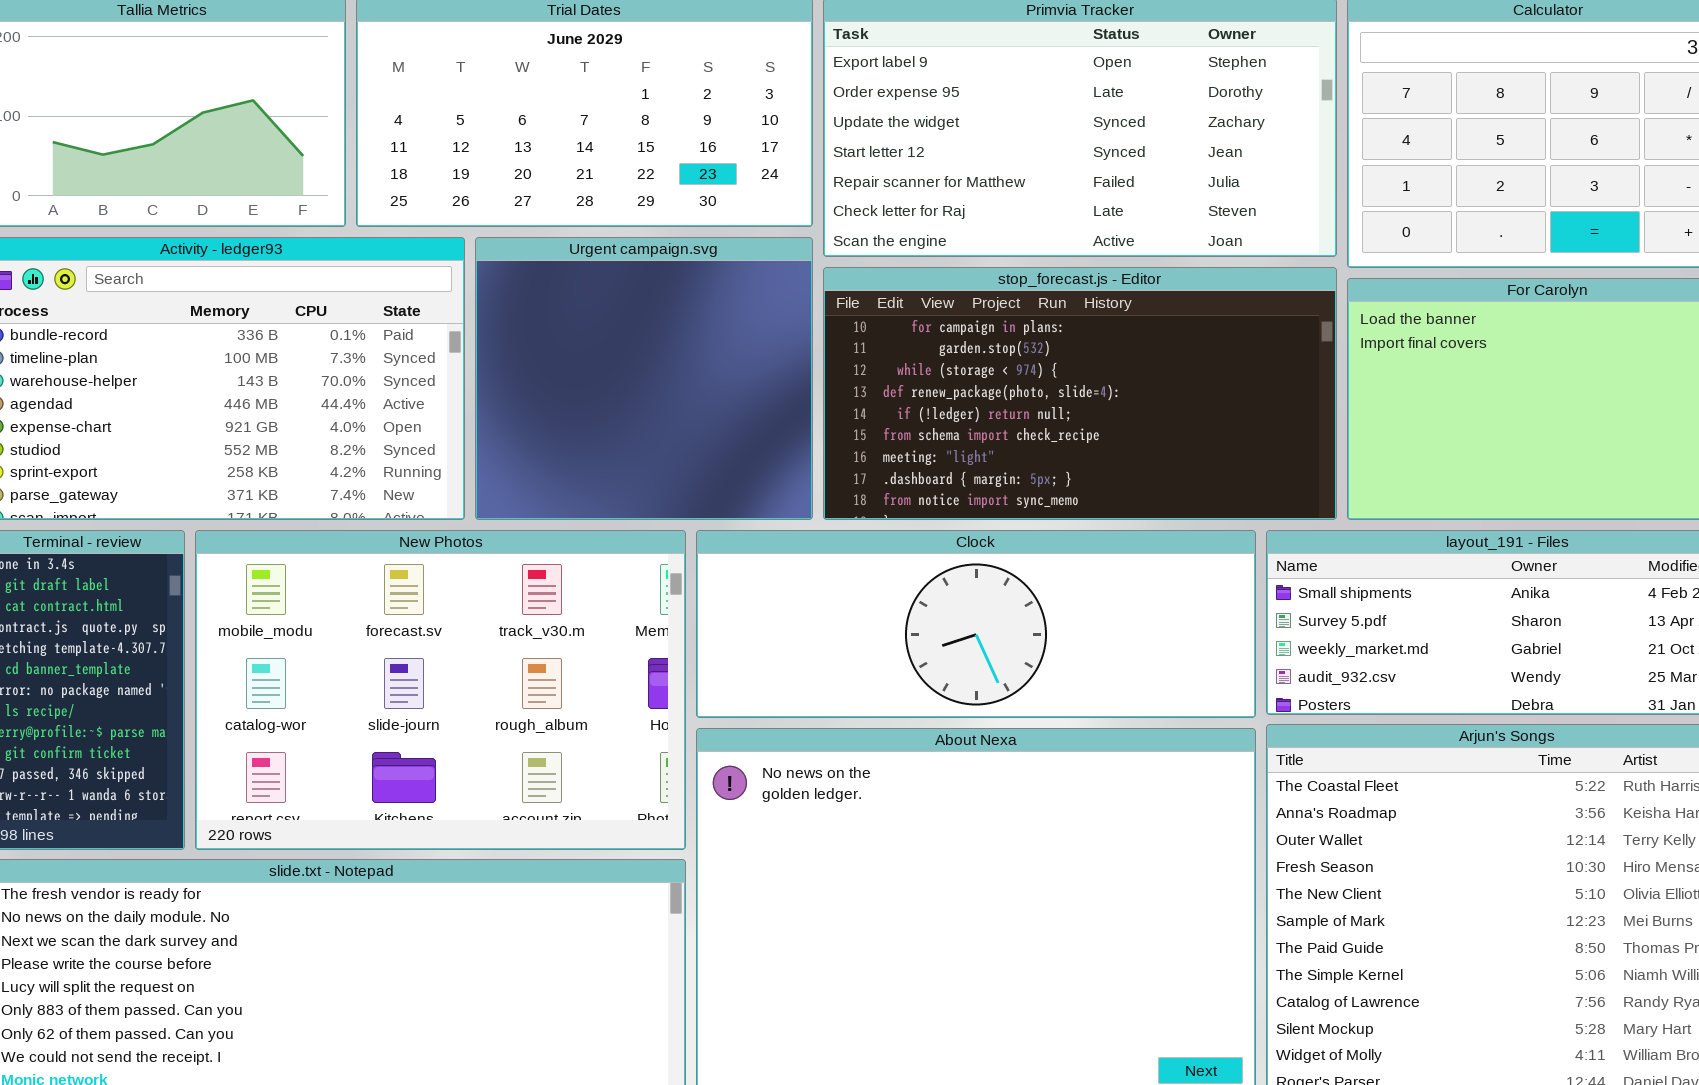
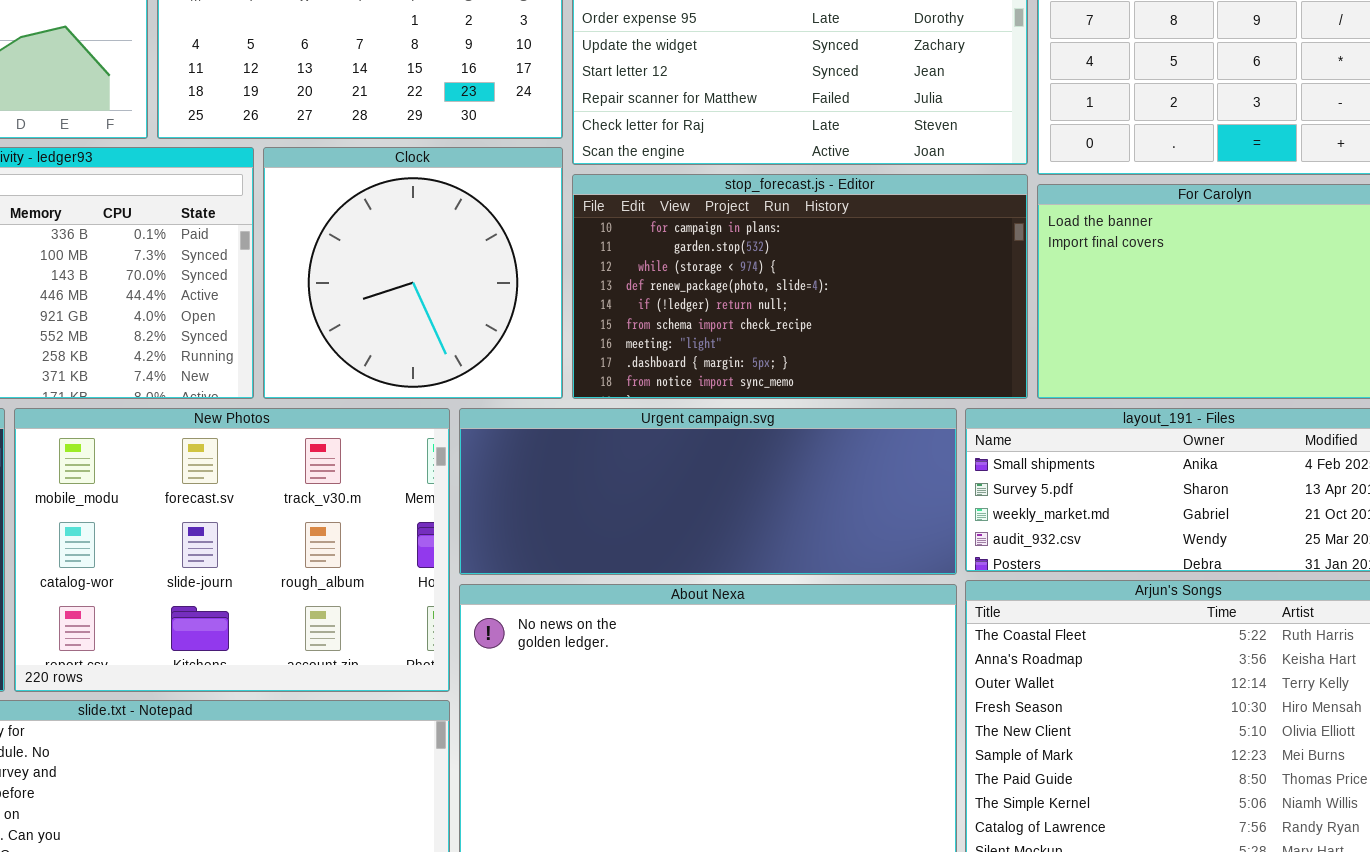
Urgent campaign.svg: [475,237,813,520] -> [459,408,957,575], moved, resized
Clock: [696,530,1256,718] -> [263,147,563,399], moved, resized

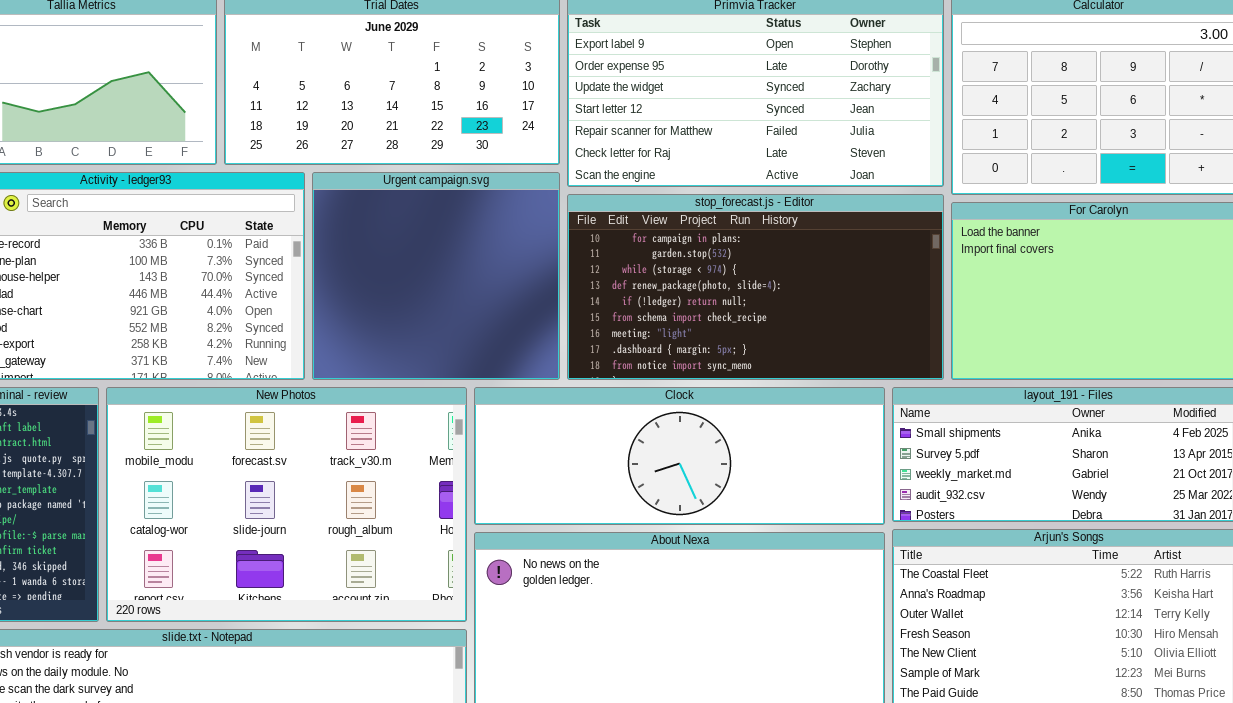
Clock: [263,147,563,399] -> [474,387,885,525], moved, resized
Urgent campaign.svg: [459,408,957,575] -> [312,172,560,380], moved, resized

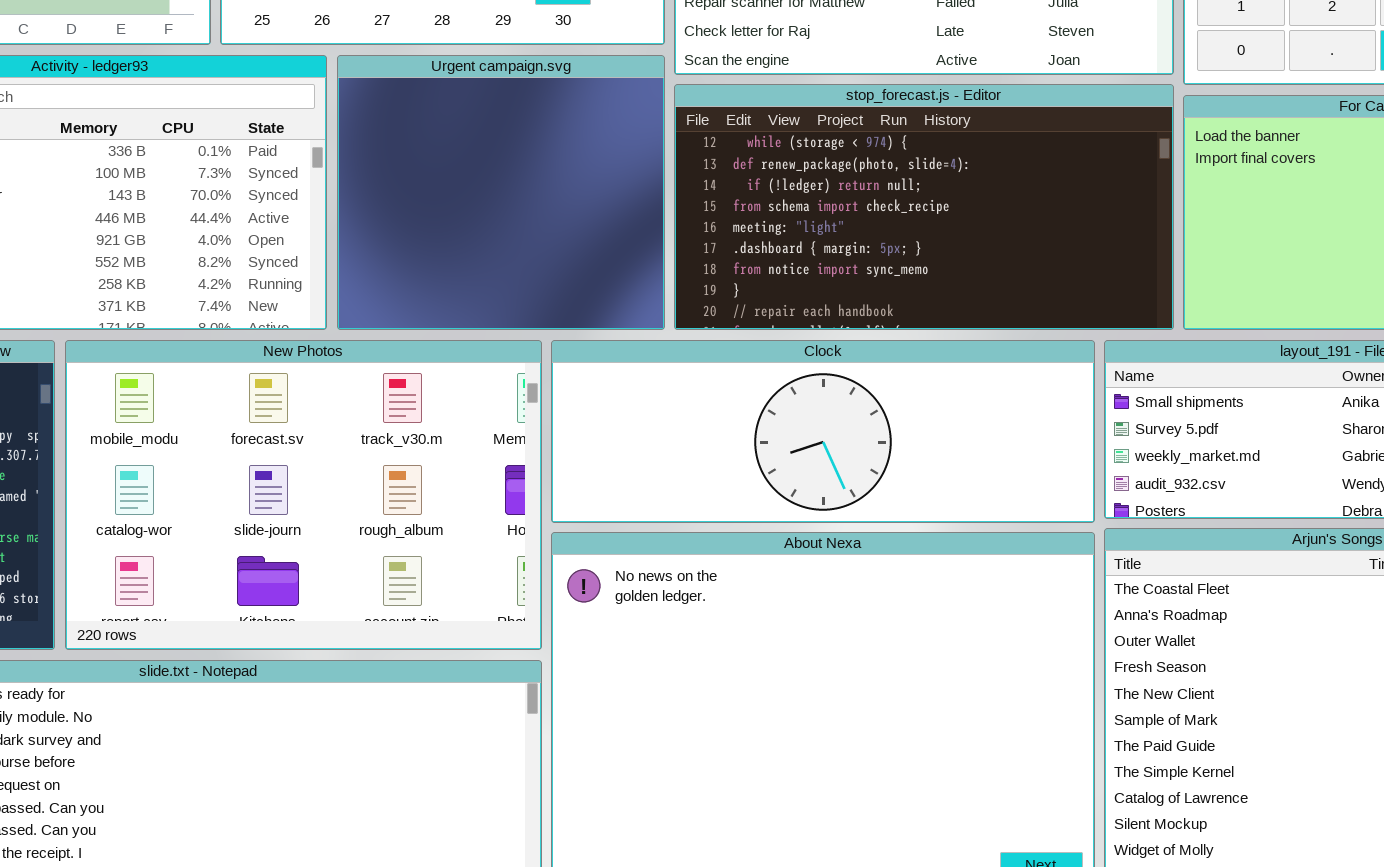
stop_forecast.js - Editor: [567,194,944,380] -> [674,84,1174,330], scrolled down 2 rows

